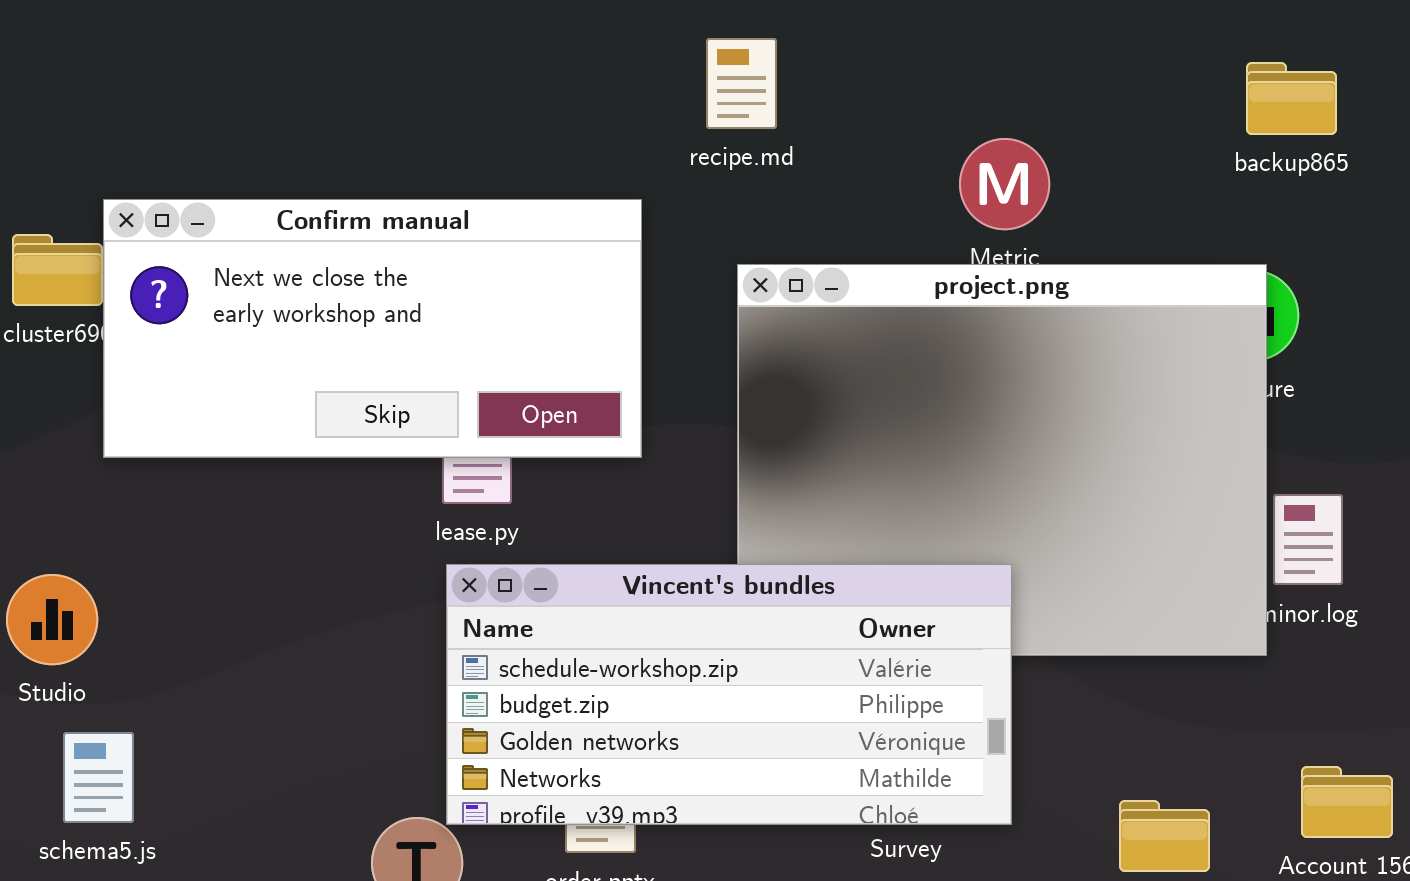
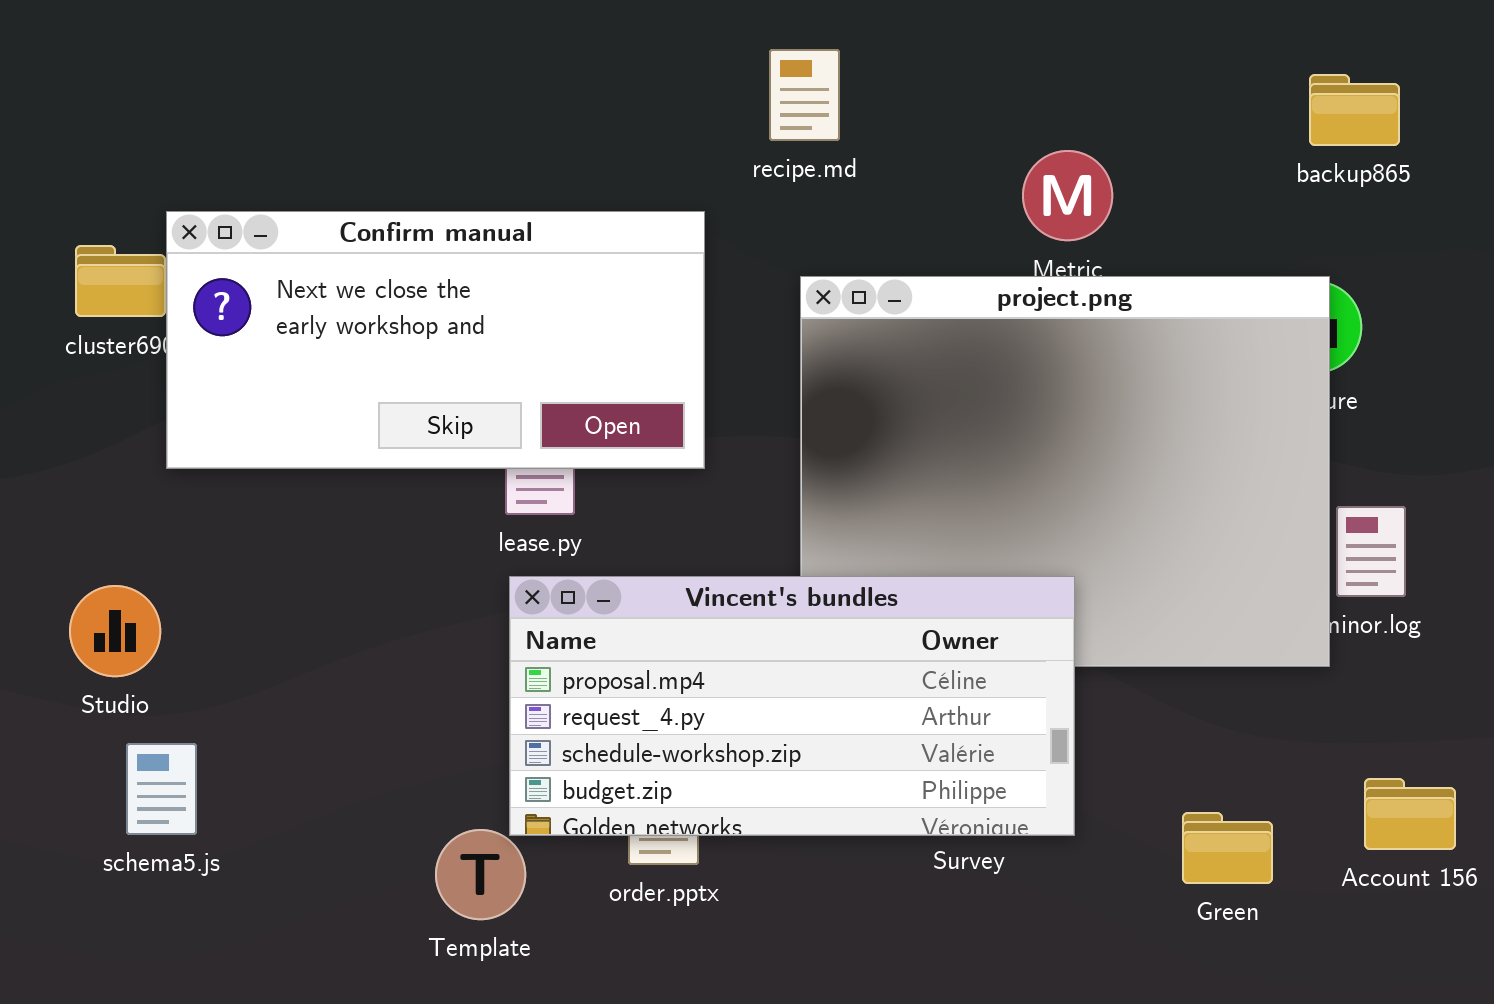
Vincent's bundles: [446,564,1012,825] -> [509,576,1075,836], scrolled up 2 rows

